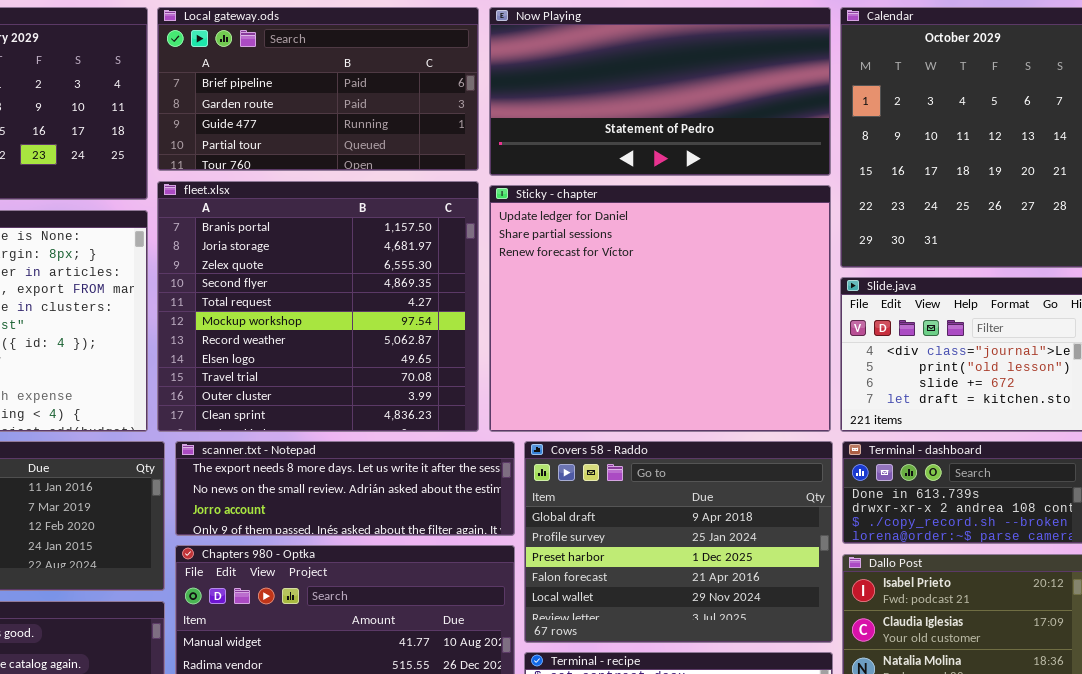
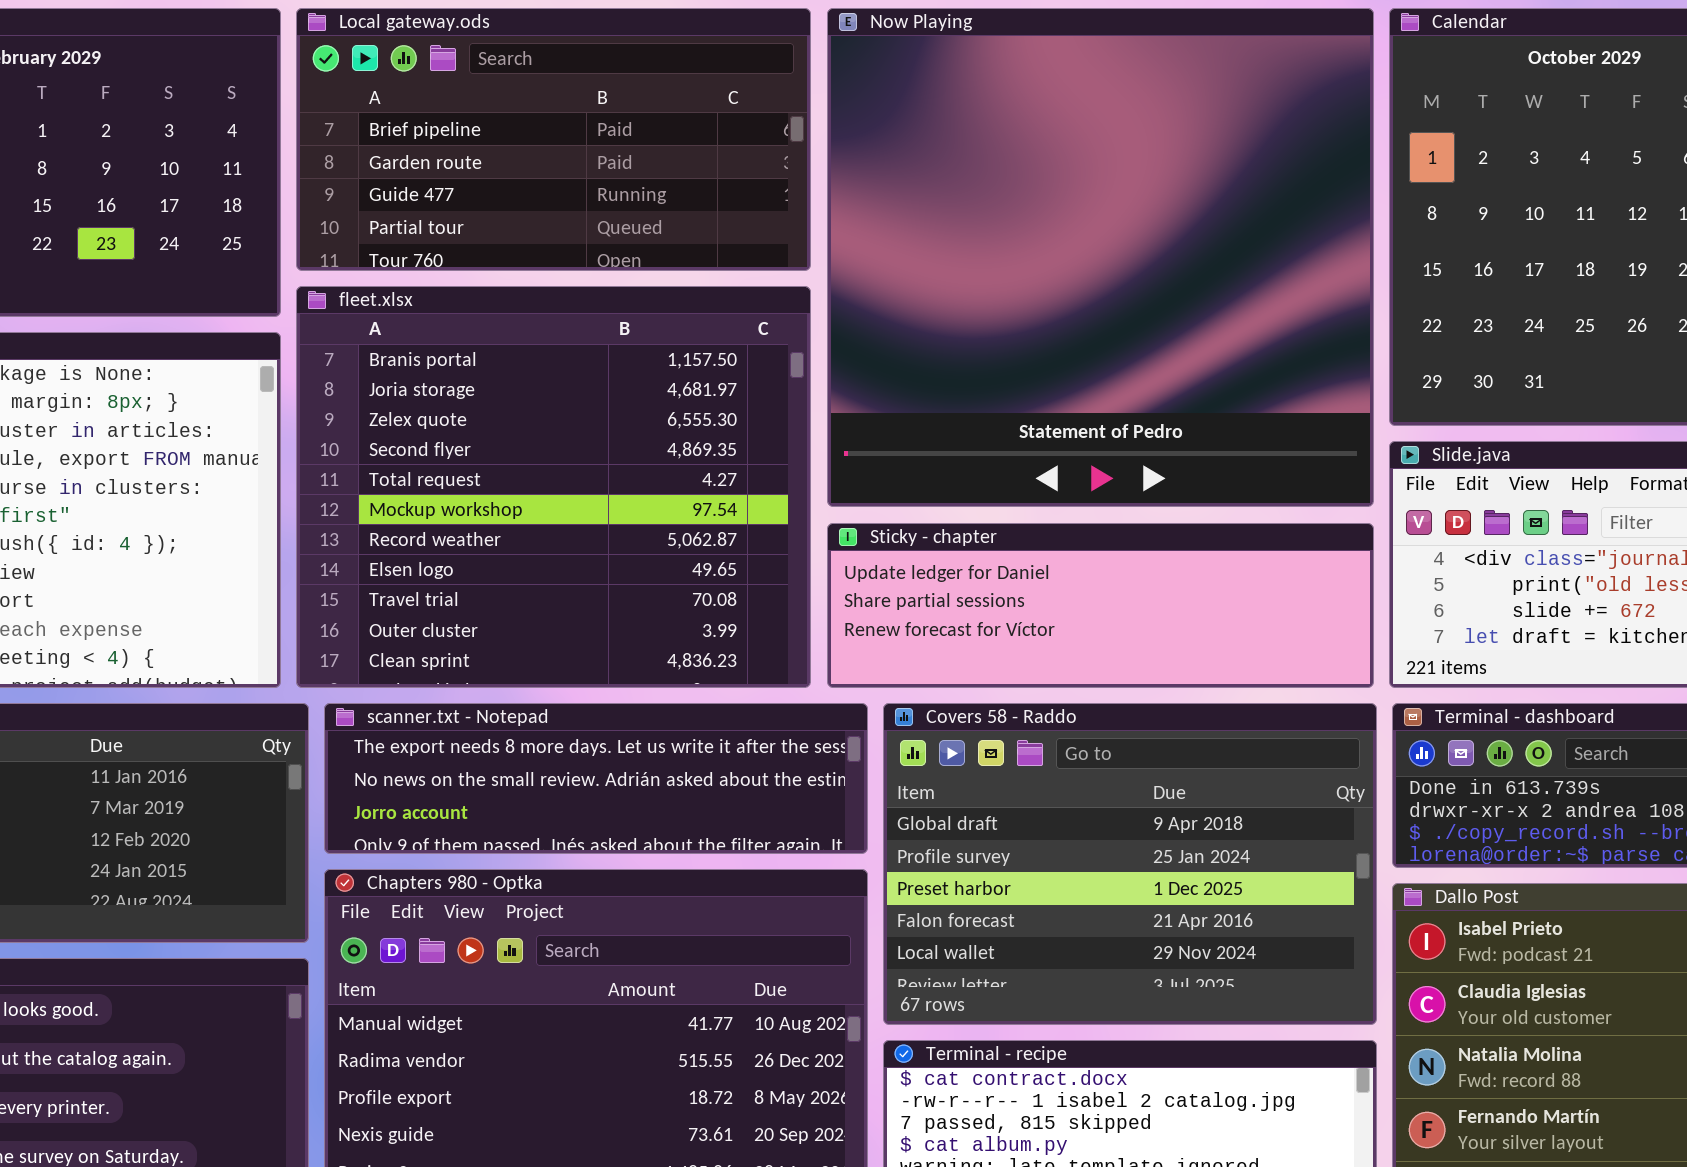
Now Playing: [489,7,831,176] -> [827,8,1374,507], resized
Sticky - chapter: [489,185,831,432] -> [827,523,1374,688], resized

